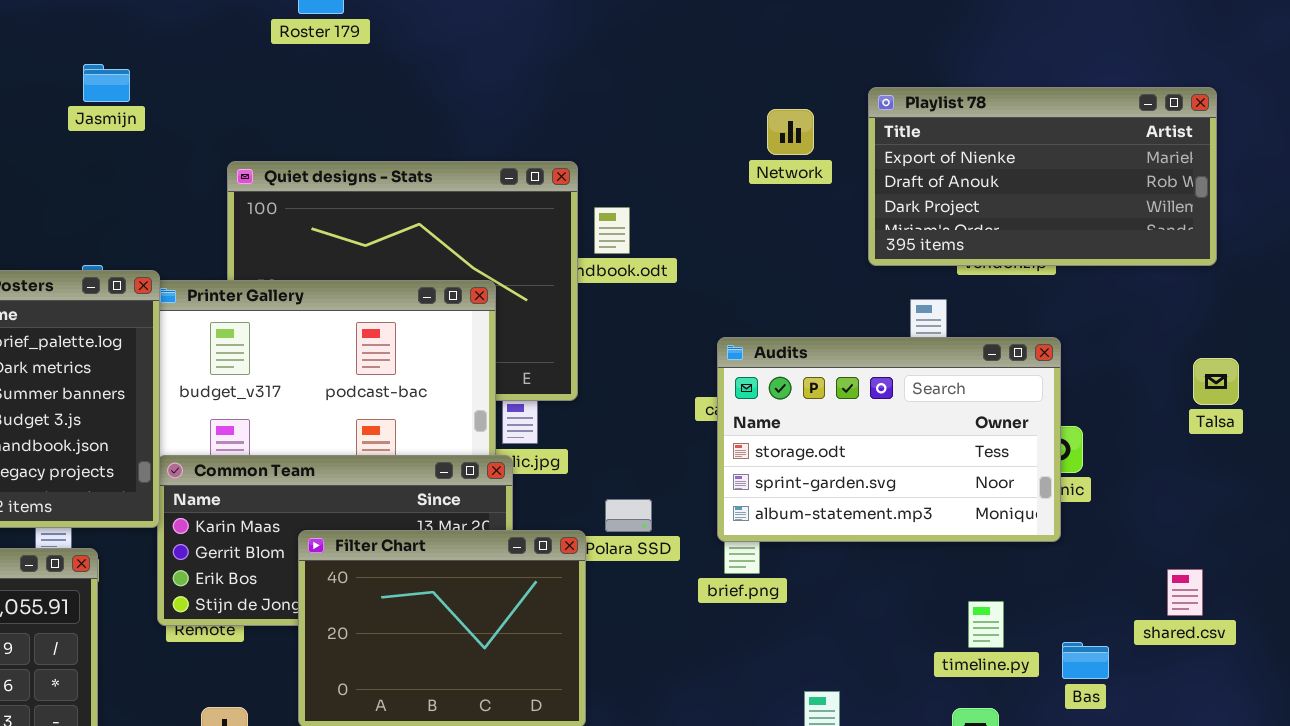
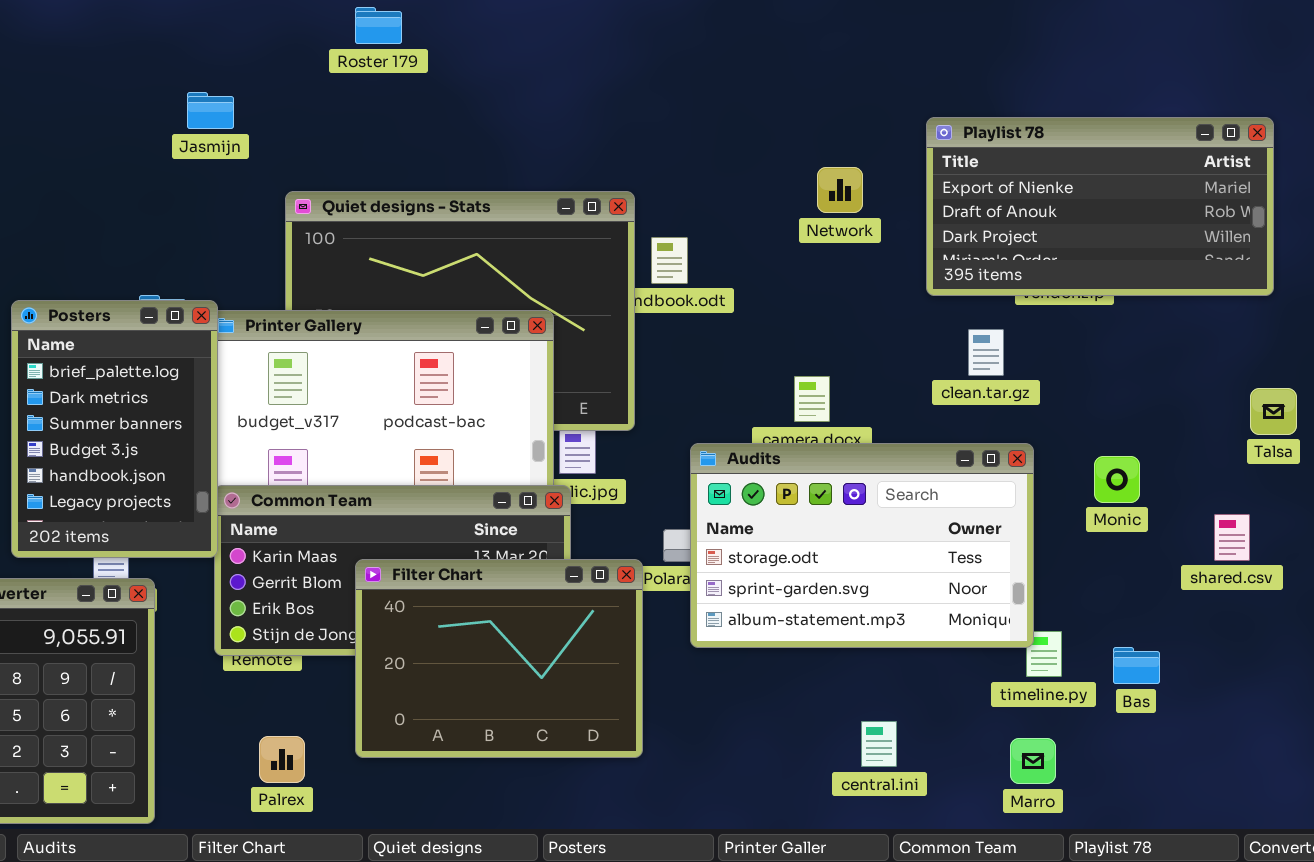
Jasmijn: [83,64,130,102] -> [187,92,234,129], moved
Network: [767,109,814,155] -> [817,167,863,213], moved
Audits: [717,337,1061,542] -> [690,443,1034,648], moved
shared.csv: [1167,569,1203,616] -> [1214,514,1250,561], moved
Bas: [1062,642,1109,679] -> [1113,647,1160,684], moved

